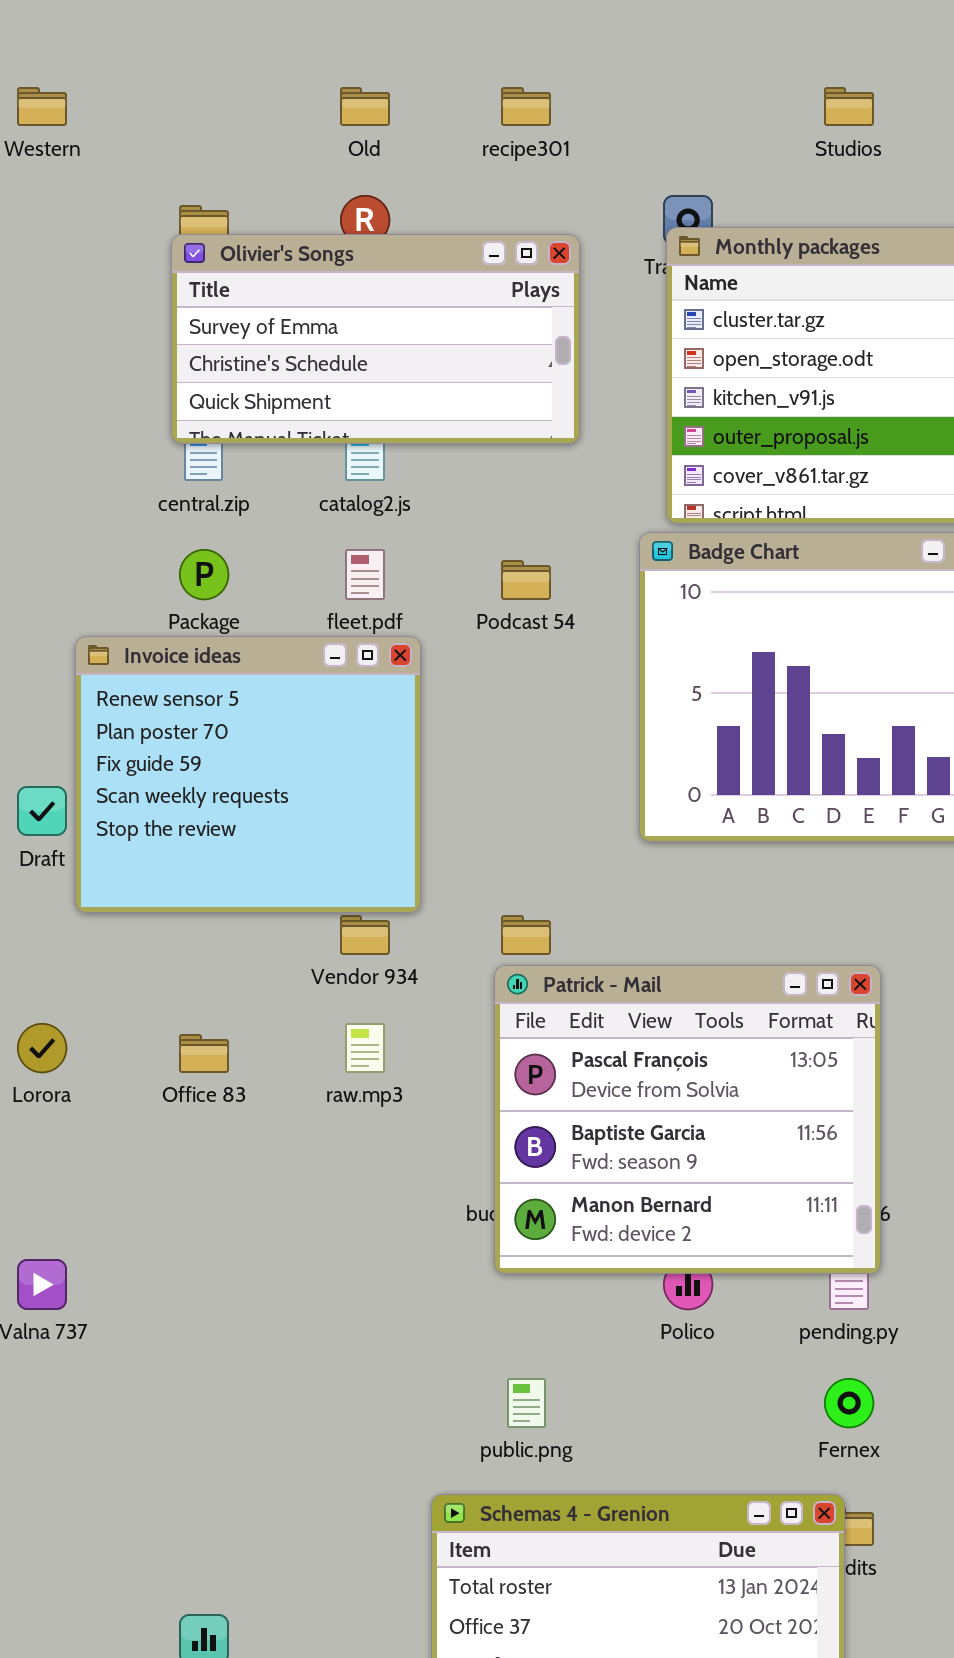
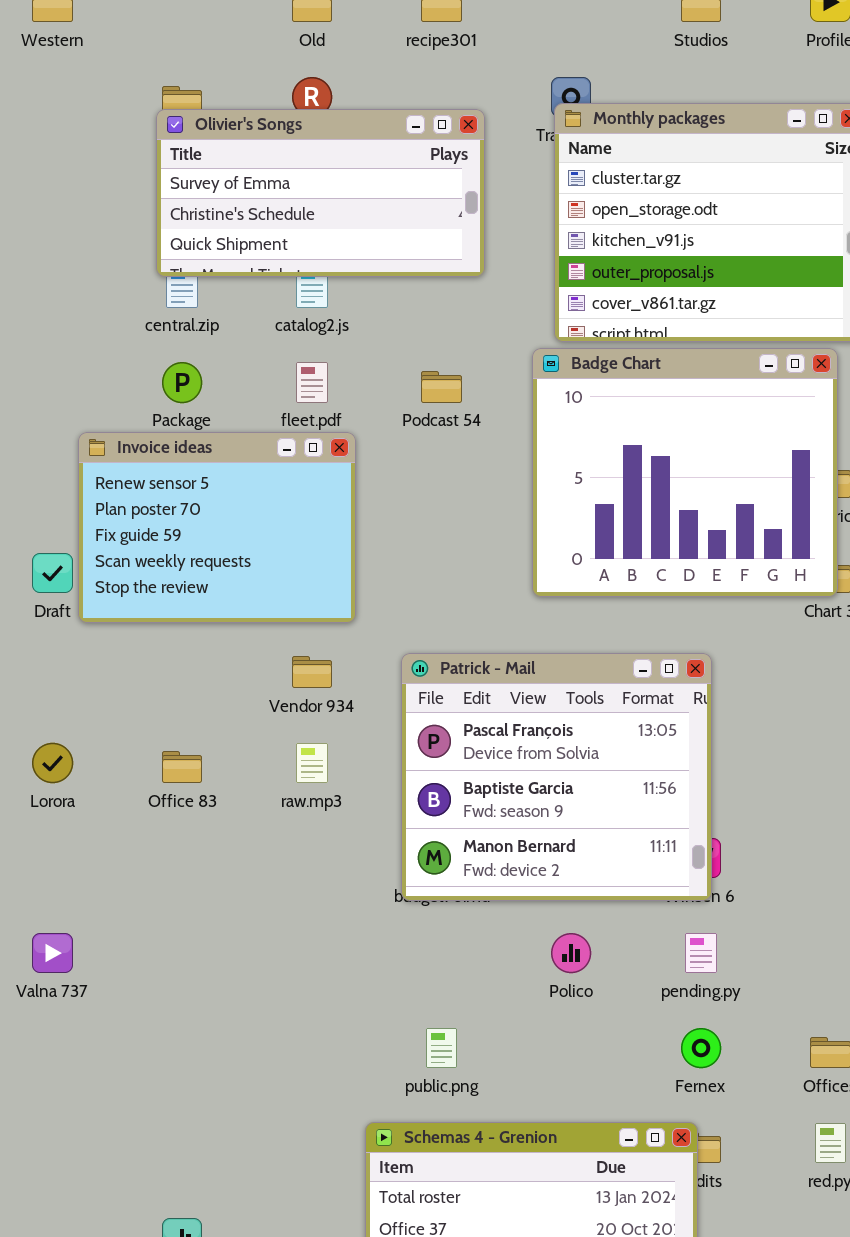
Invoice ideas: [75,636,421,913] -> [78,432,356,623], resized
Patrick - Mail: [494,965,881,1274] -> [401,653,712,901], moved

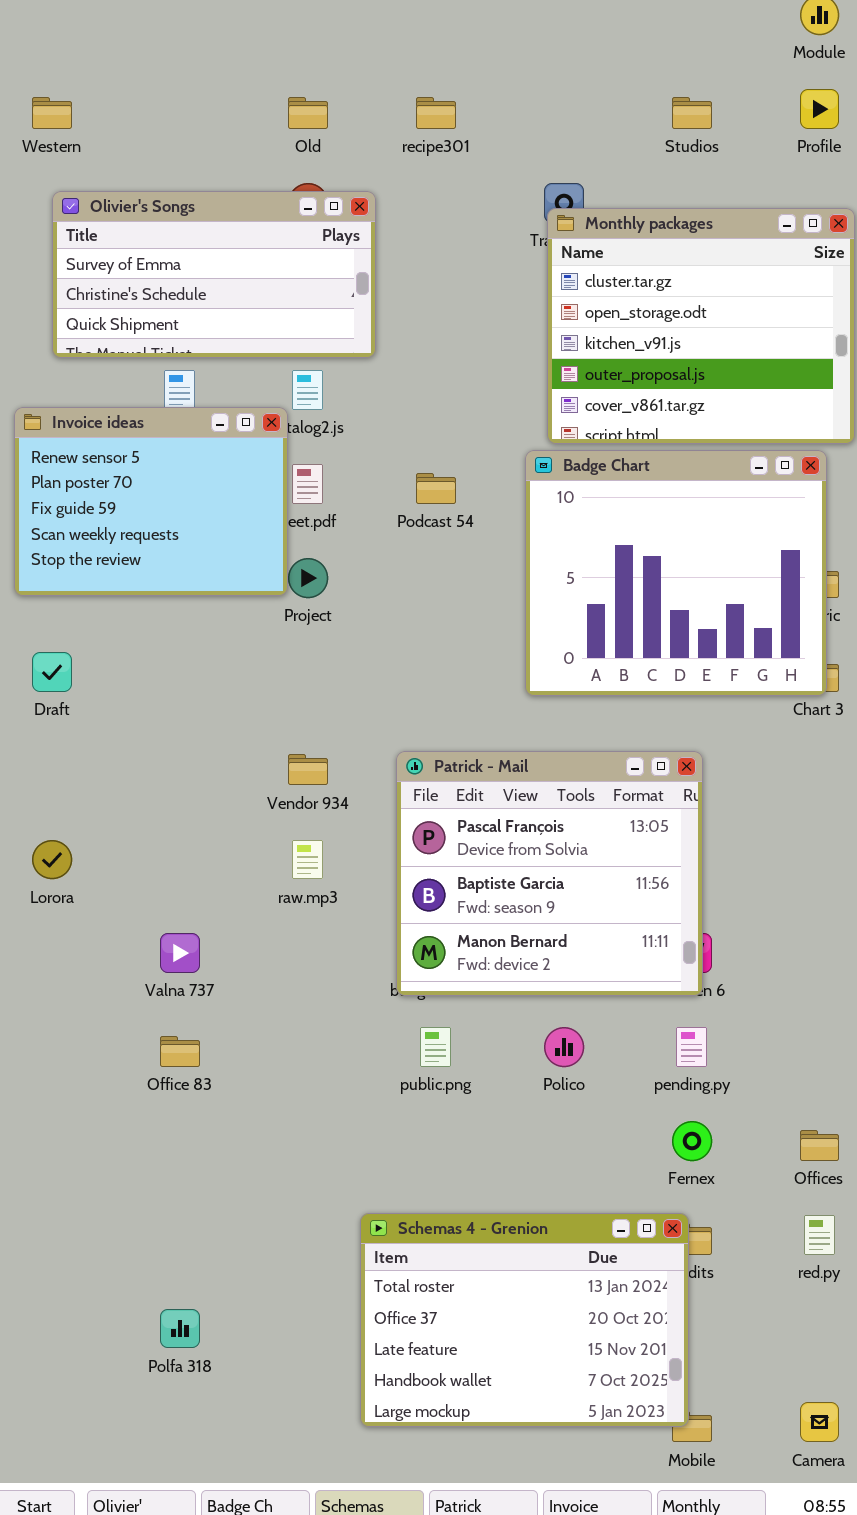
Olivier's Songs: [156,109,485,277] -> [52,191,376,358], moved
Invoice ideas: [78,432,356,623] -> [14,407,288,596], moved
Office 83: [162,751,202,783] -> [160,1036,200,1067], moved
Valna 737: [32,933,73,973] -> [160,933,200,973], moved
public.png: [426,1028,457,1068] -> [420,1027,451,1067], moved

